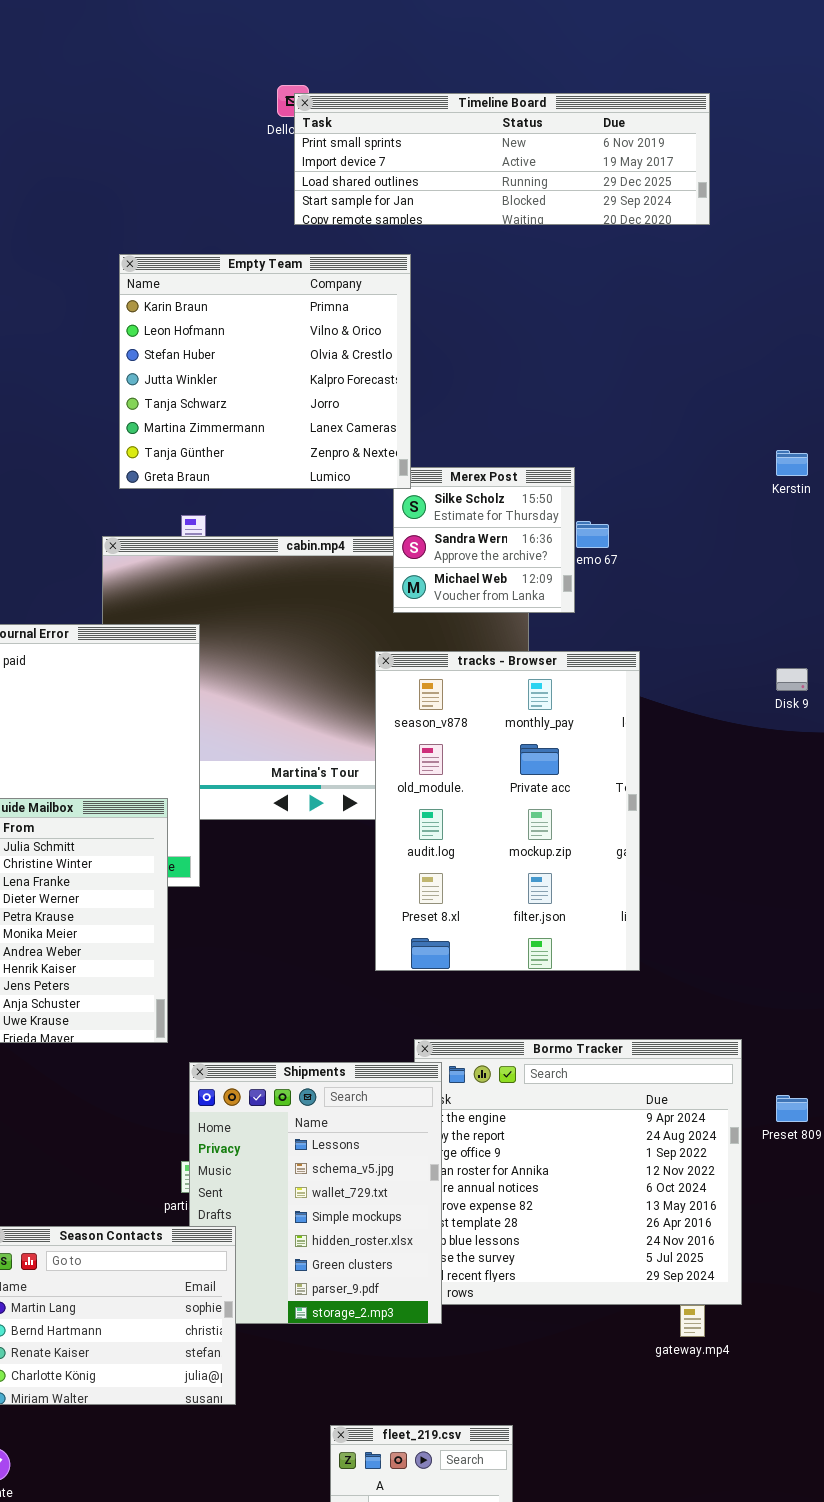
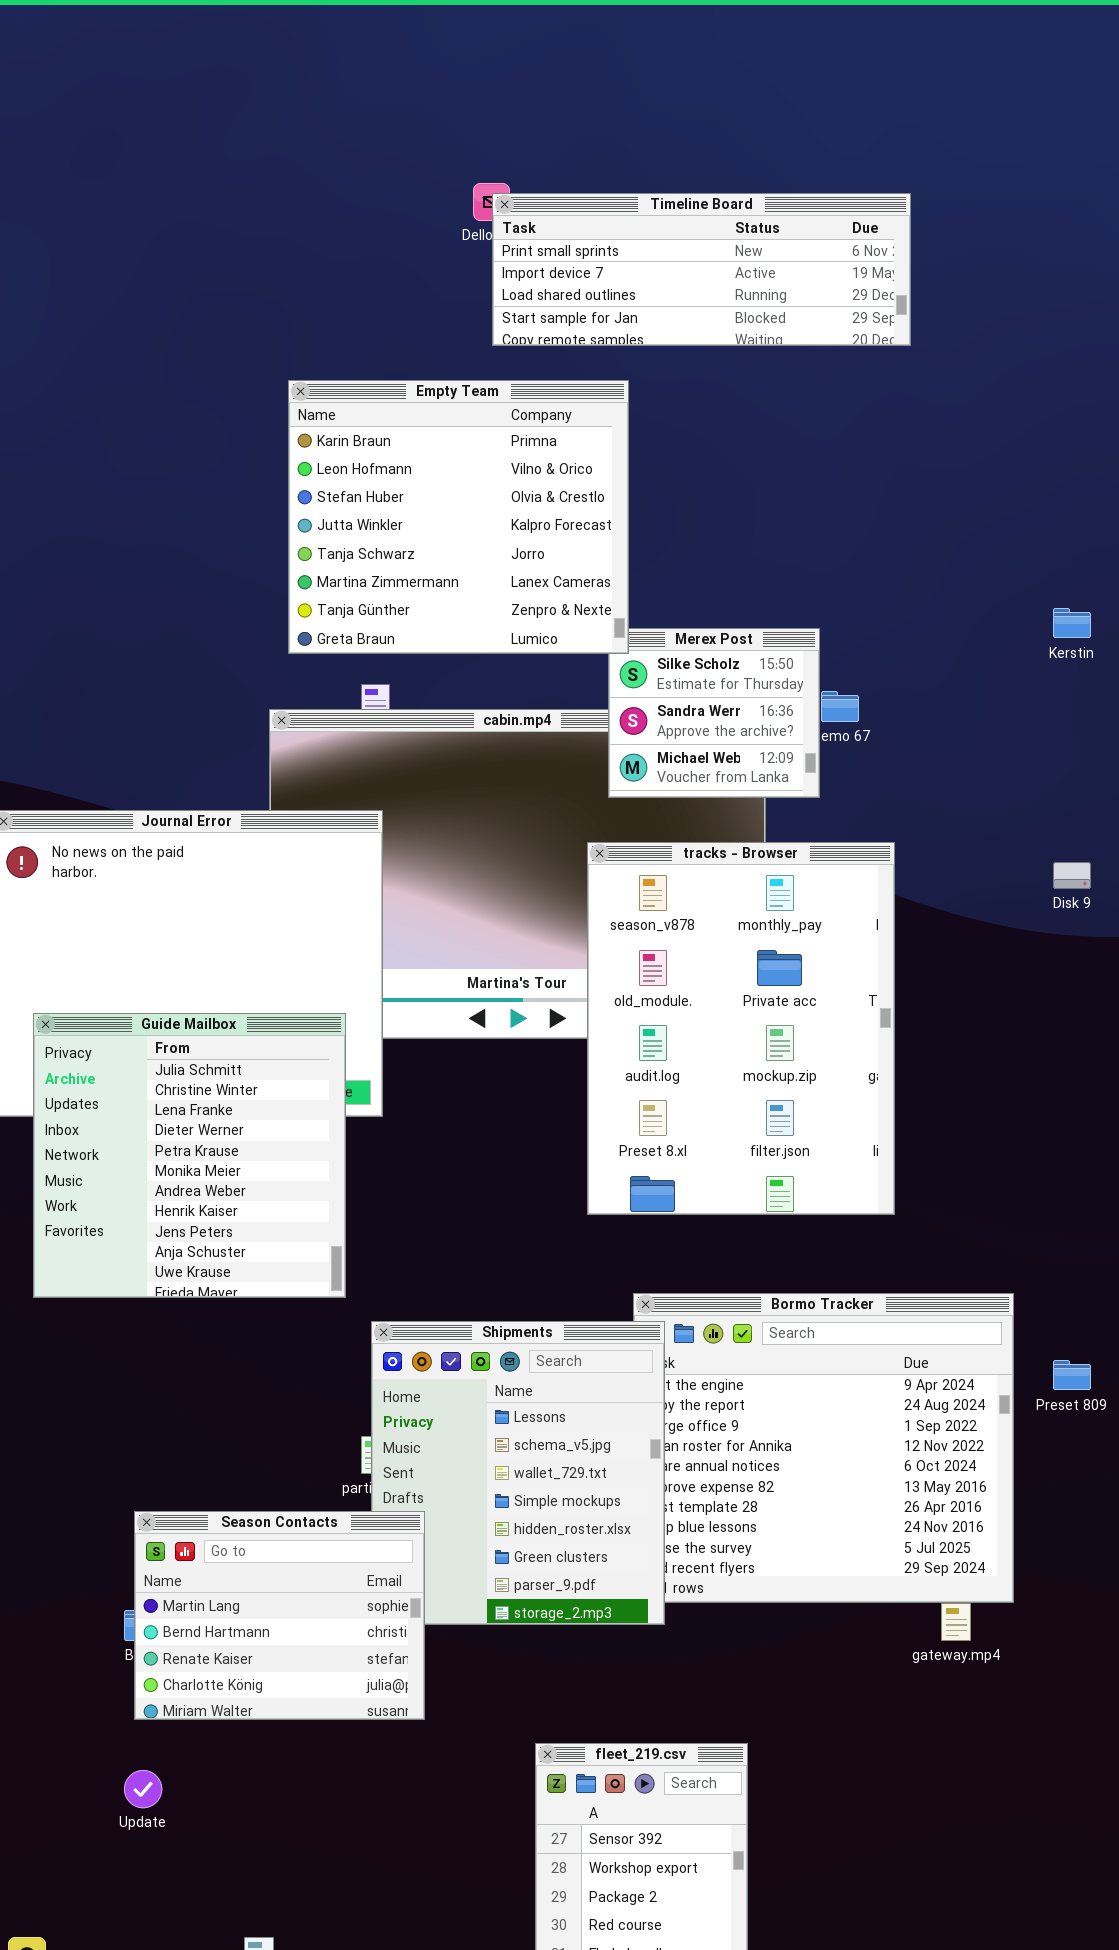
Timeline Board: [294,93,710,225] -> [492,193,911,346], resized

